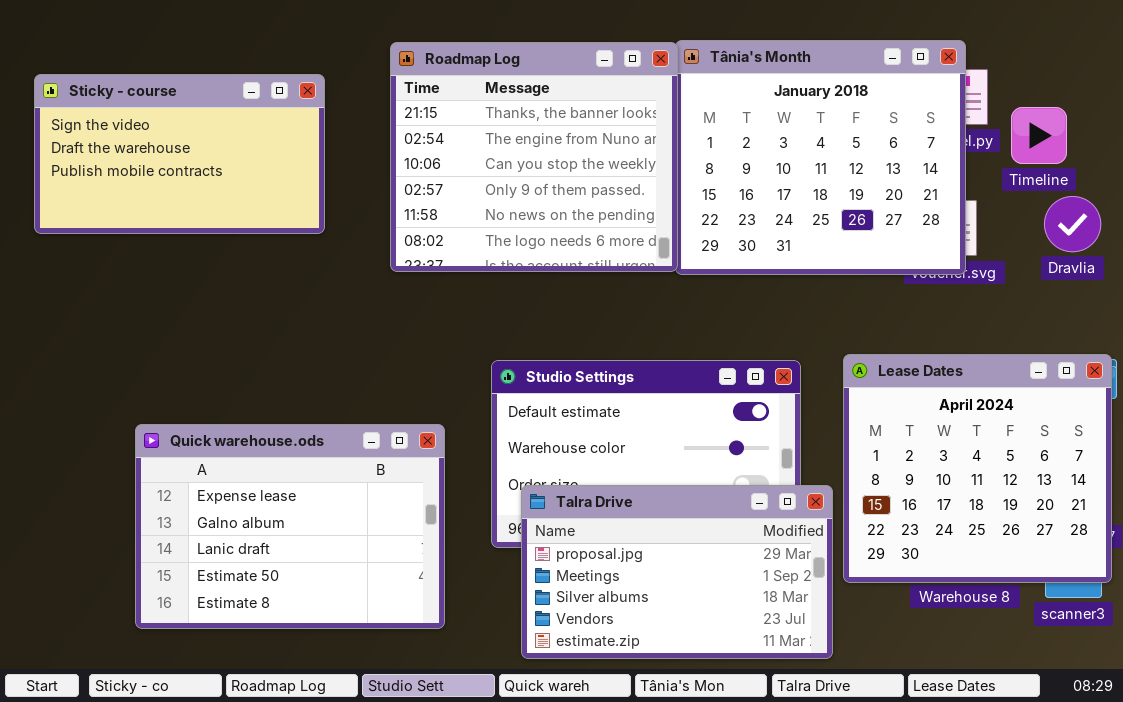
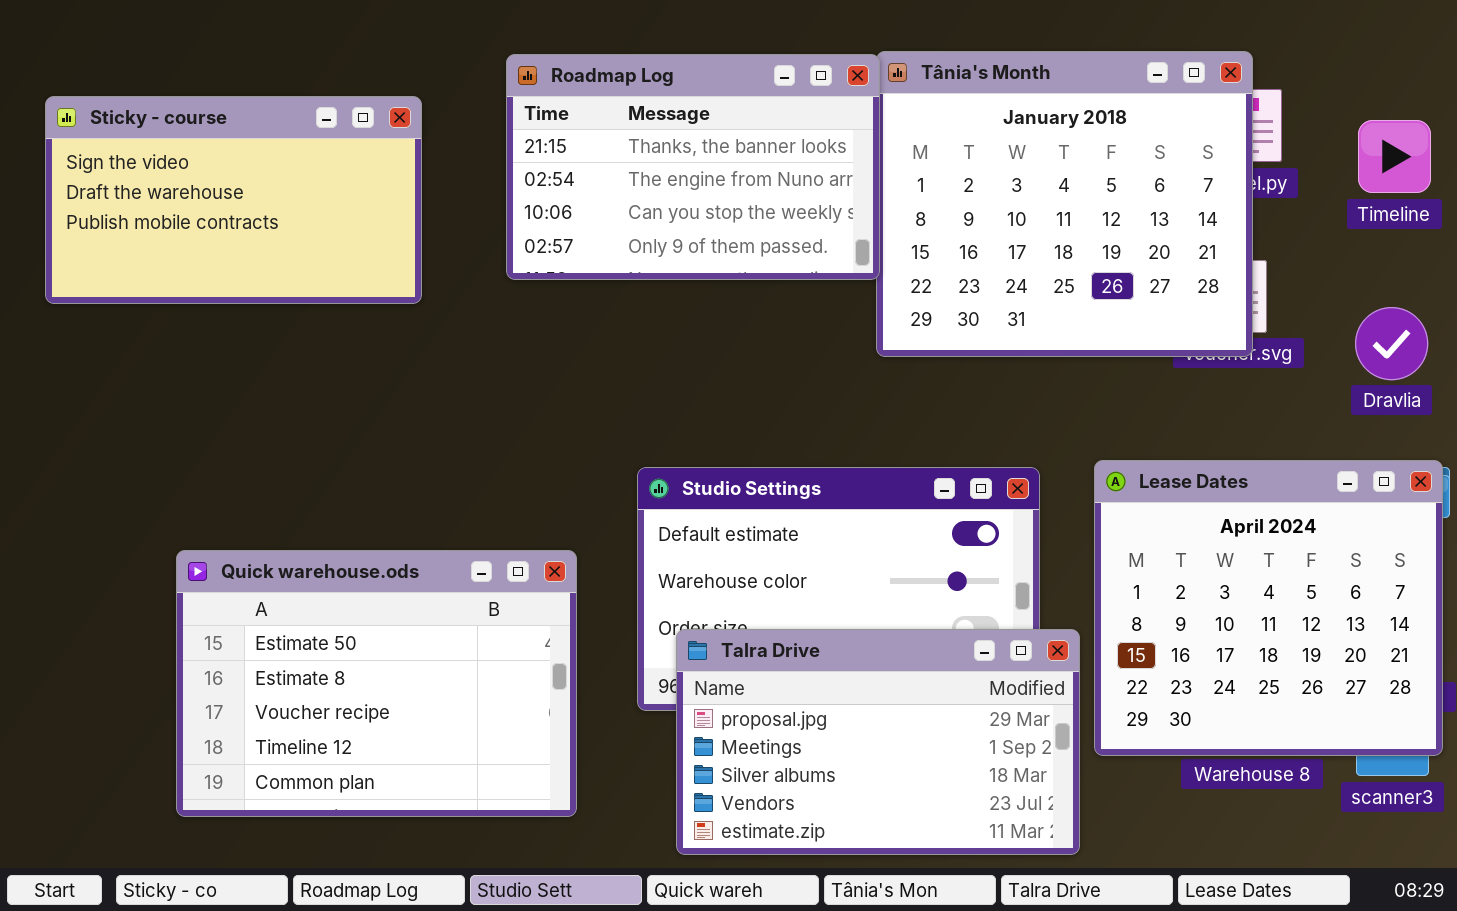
Roadmap Log: [390,42,678,272] -> [506,54,880,280], resized
Timeline: [1011,107,1067,164] -> [1358,120,1431,193], moved
Dravlia: [1044,196,1101,252] -> [1355,307,1428,380], moved
Quick warehouse.ods: [135,424,445,629] -> [176,550,577,817], scrolled down 3 rows

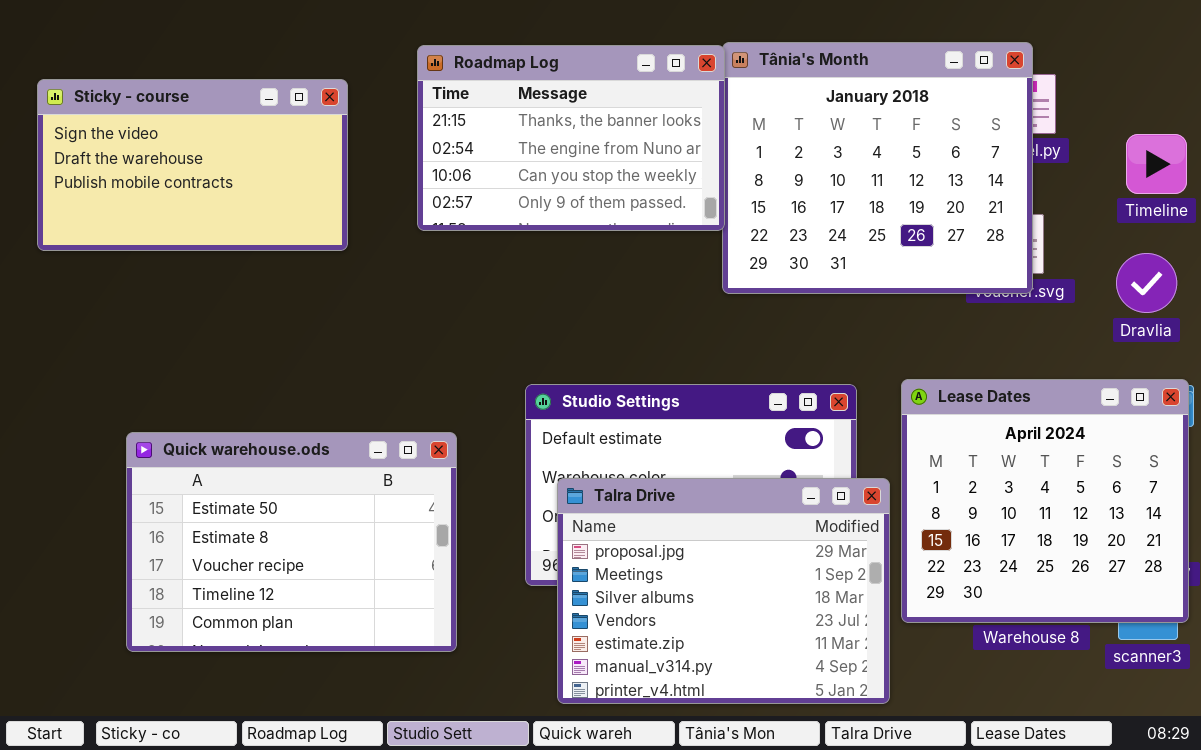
Timeline: [1358,120,1431,193] -> [1126,134,1187,194], moved
Quick warehouse.ods: [176,550,577,817] -> [126,432,457,652], moved
Talra Drive: [676,629,1080,855] -> [557,478,890,704], resized

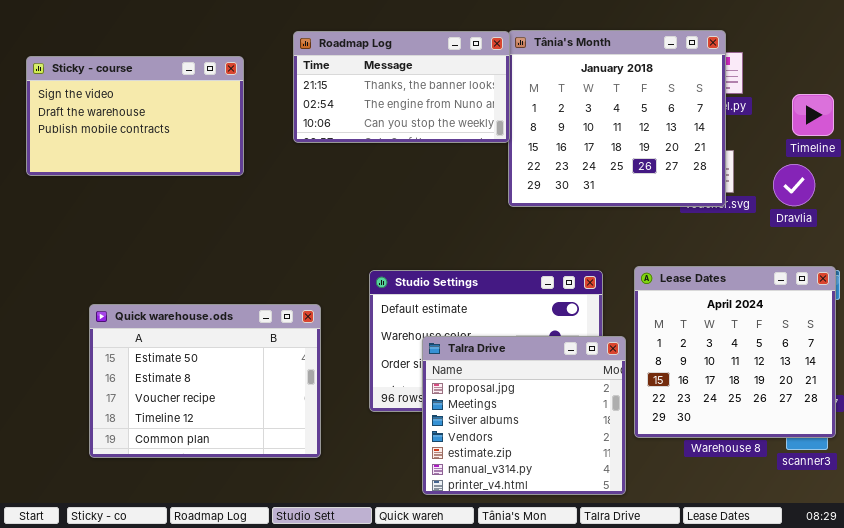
Roadmap Log: [417,45,725,231] -> [293,31,510,143], resized
Dravlia: [1116,253,1177,313] -> [773,164,815,206], moved
Talra Drive: [557,478,890,704] -> [422,336,626,495], resized

